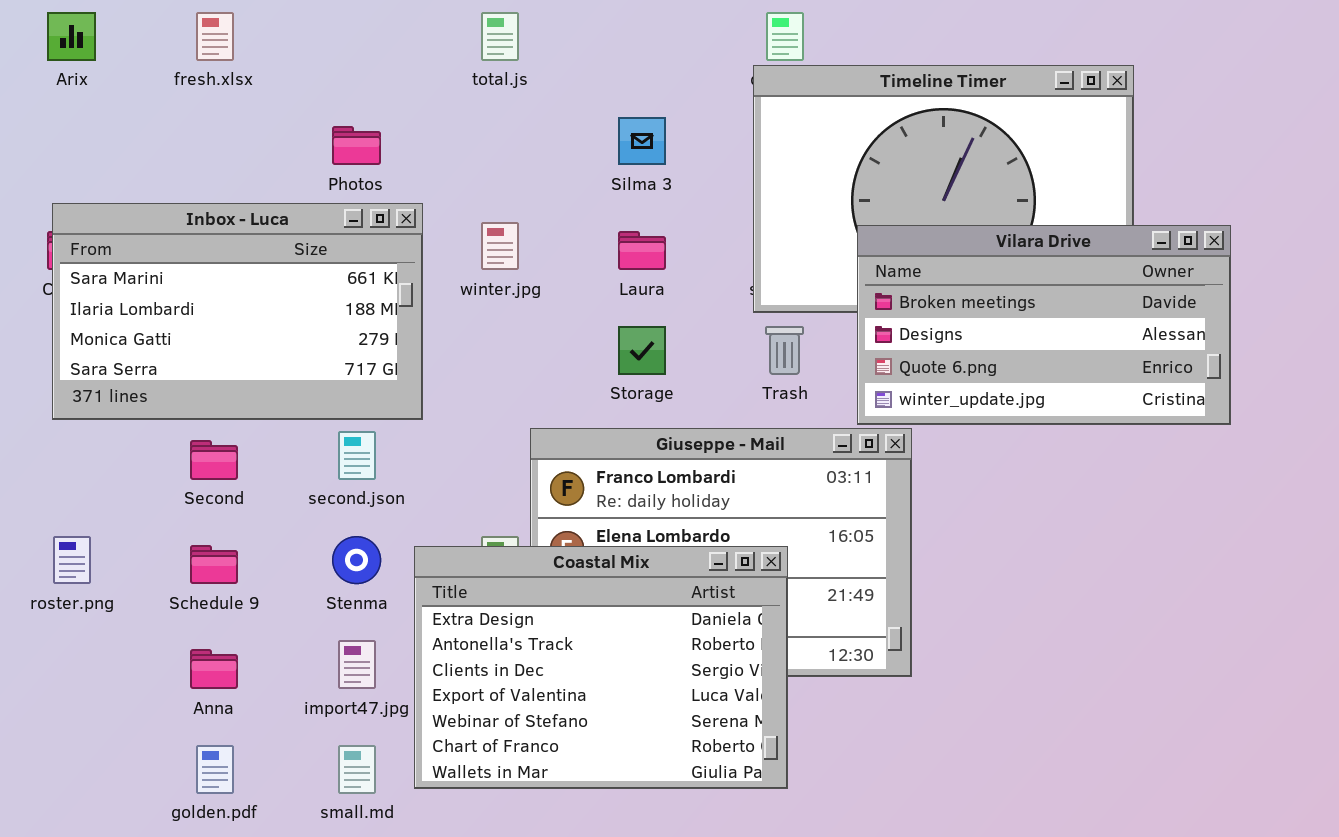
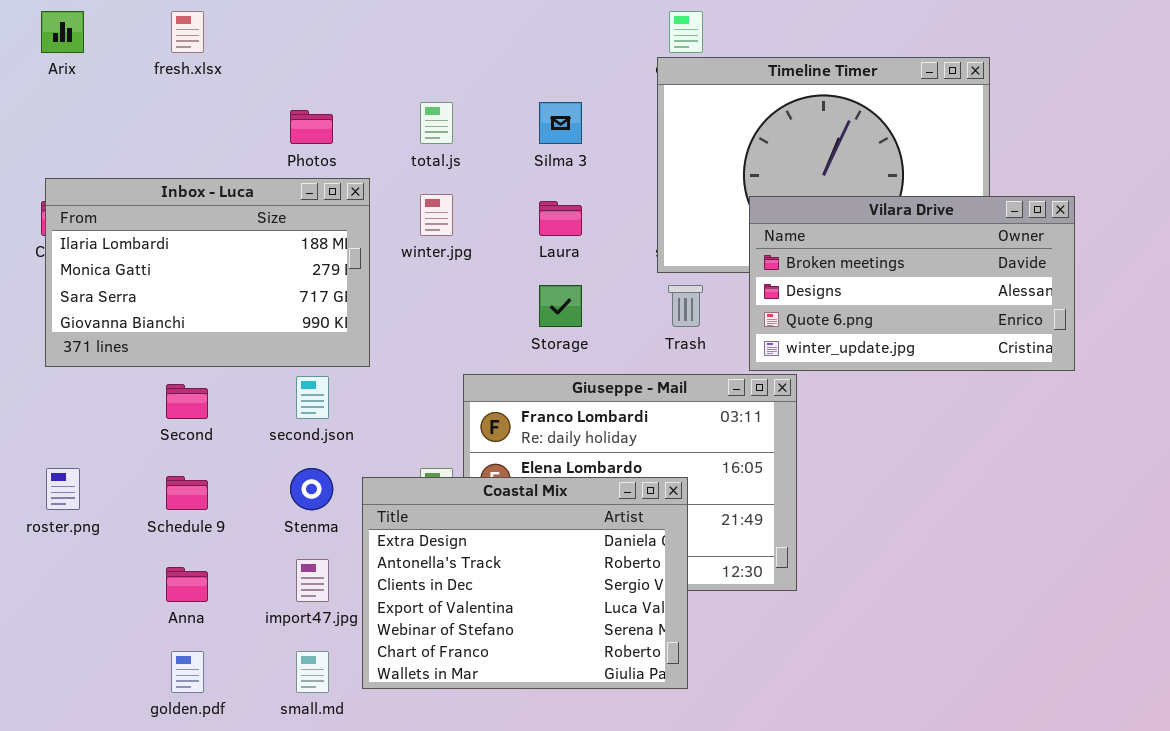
total.js: [481,12,519,61] -> [420,102,453,144], moved
Inbox - Luca: [52,203,423,420] -> [45,178,370,367], scrolled down 1 row

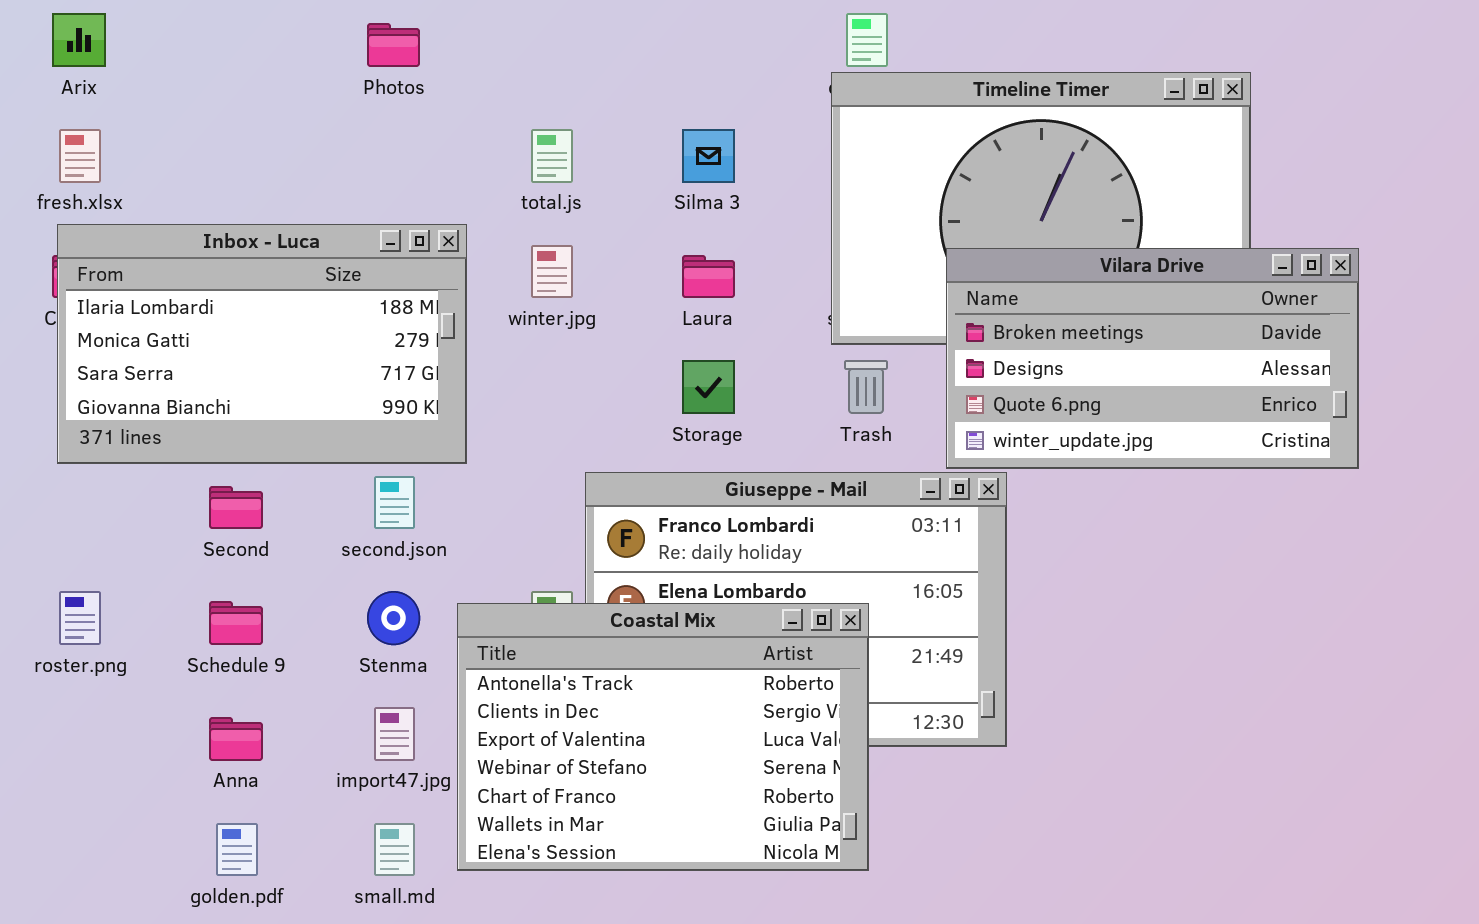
fresh.xlsx: [171,11,204,53] -> [59,129,101,183], moved
Photos: [290,110,333,144] -> [367,23,420,67], moved
Coastal Mix: [362,477,688,689] -> [457,603,869,871], scrolled down 1 row

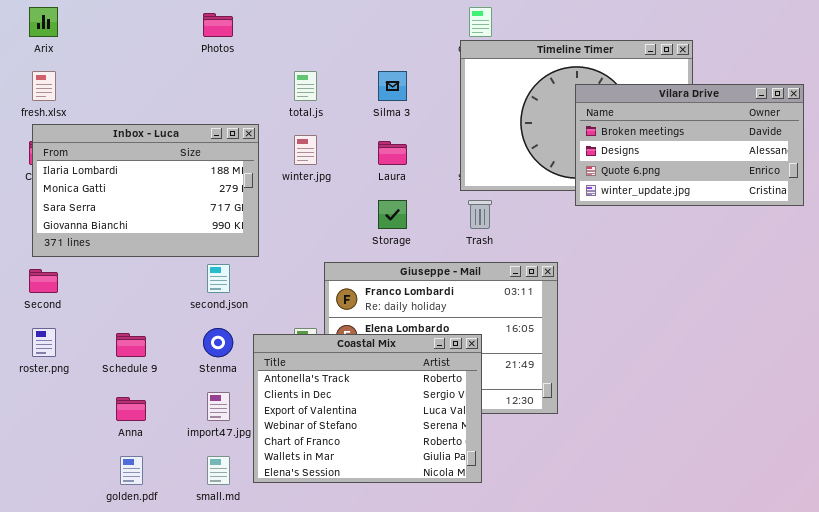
Vilara Drive: [946,248,1359,469] -> [575,84,804,206], moved
Second: [209,486,263,529] -> [29,269,58,293], moved

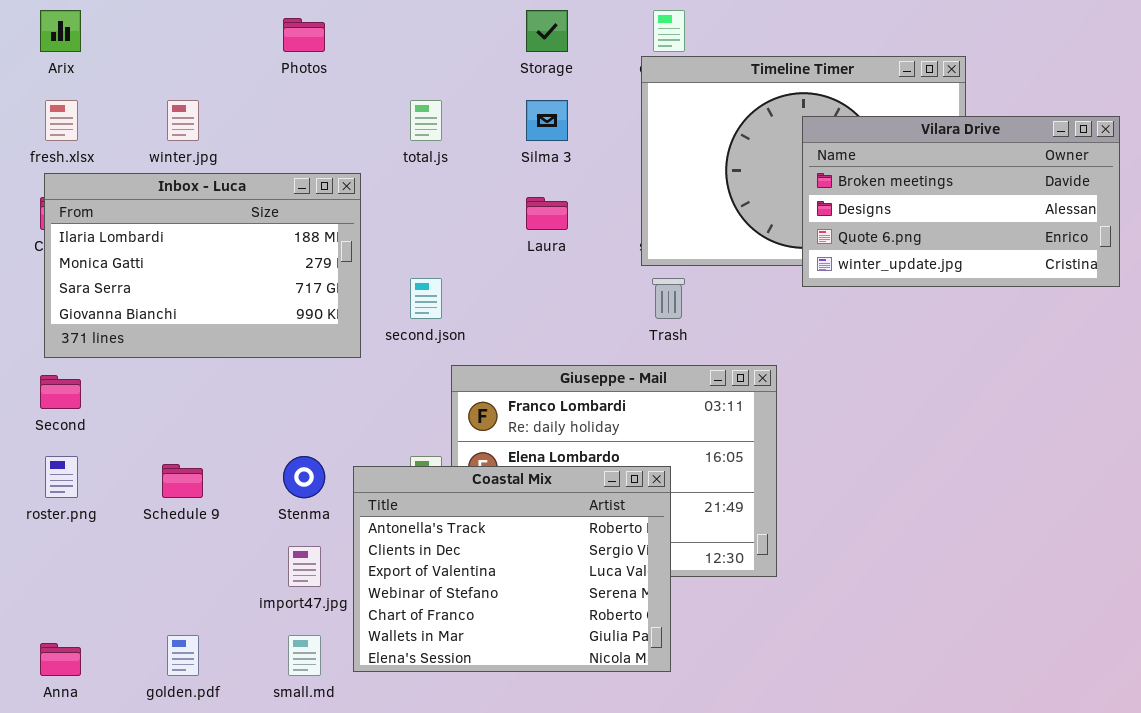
winter.jpg: [294,135,317,165] -> [167,100,199,141], moved
Storage: [378,200,407,229] -> [526,10,568,52], moved
second.json: [207,264,230,293] -> [410,278,442,319], moved
Anna: [116,397,146,421] -> [40,643,81,676], moved

